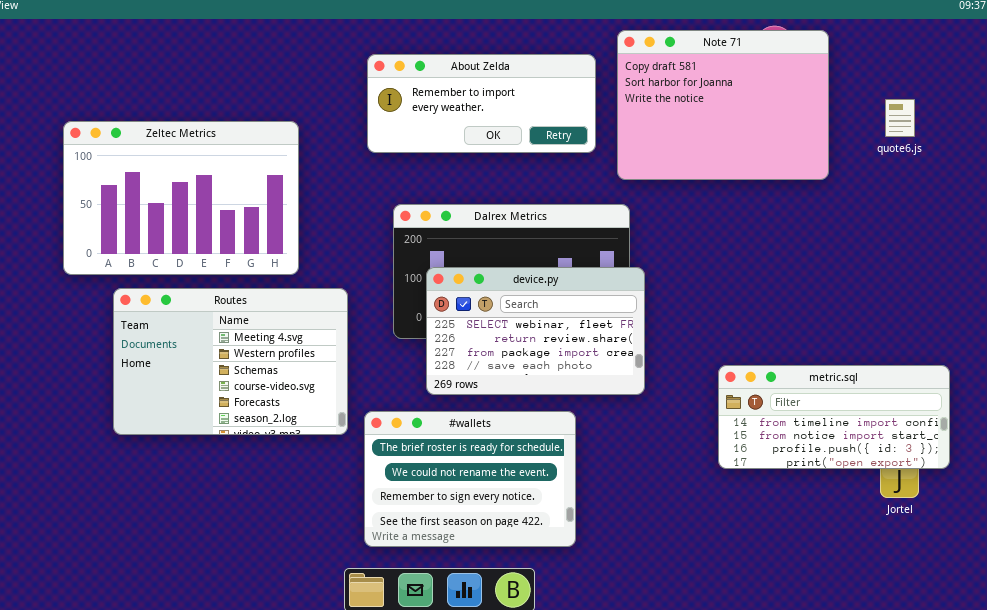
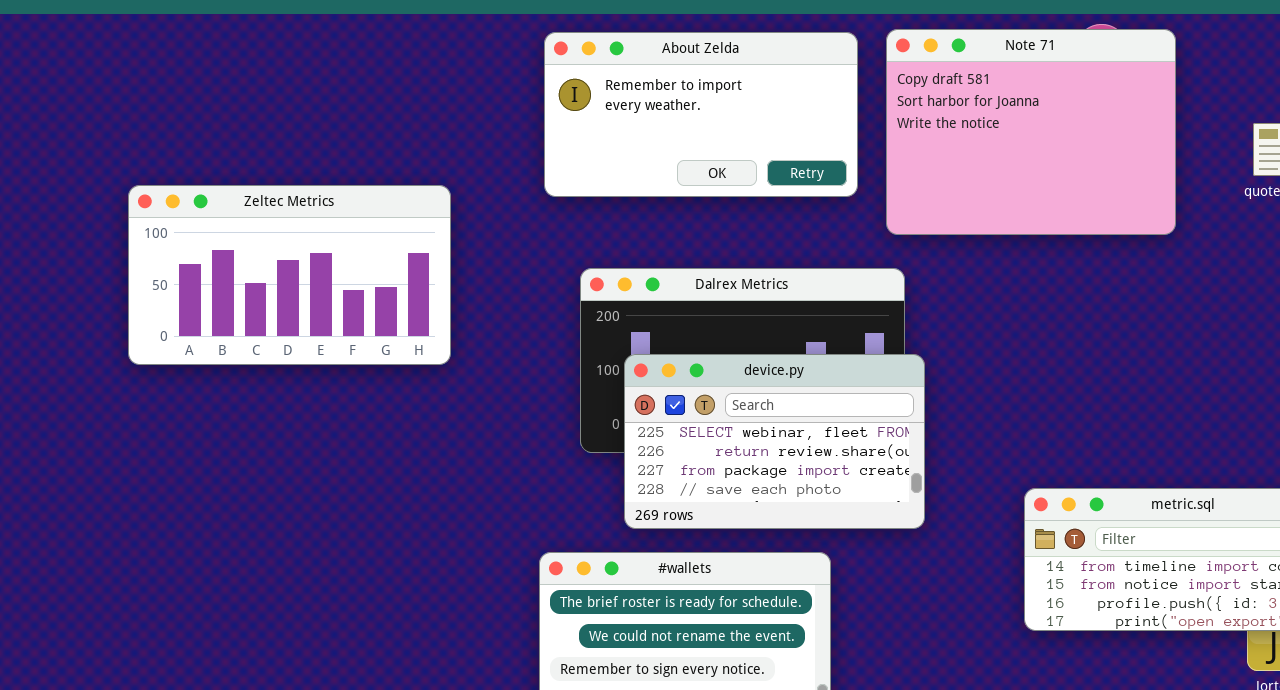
About Zelda: [367,54,596,153] -> [544,32,858,197], resized
Zeltec Metrics: [63,121,299,275] -> [128,185,451,365], resized
Routes: [113,288,348,435] -> none, closed

